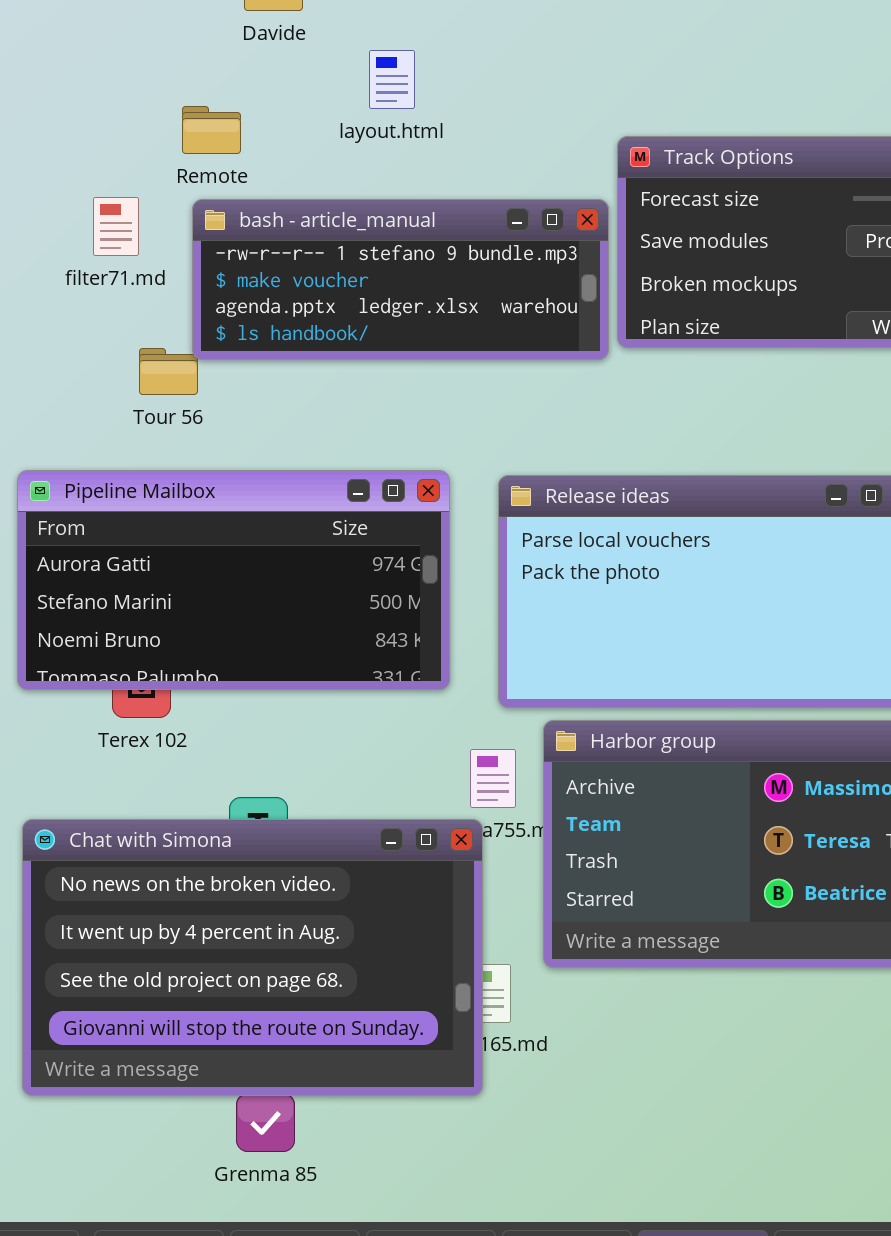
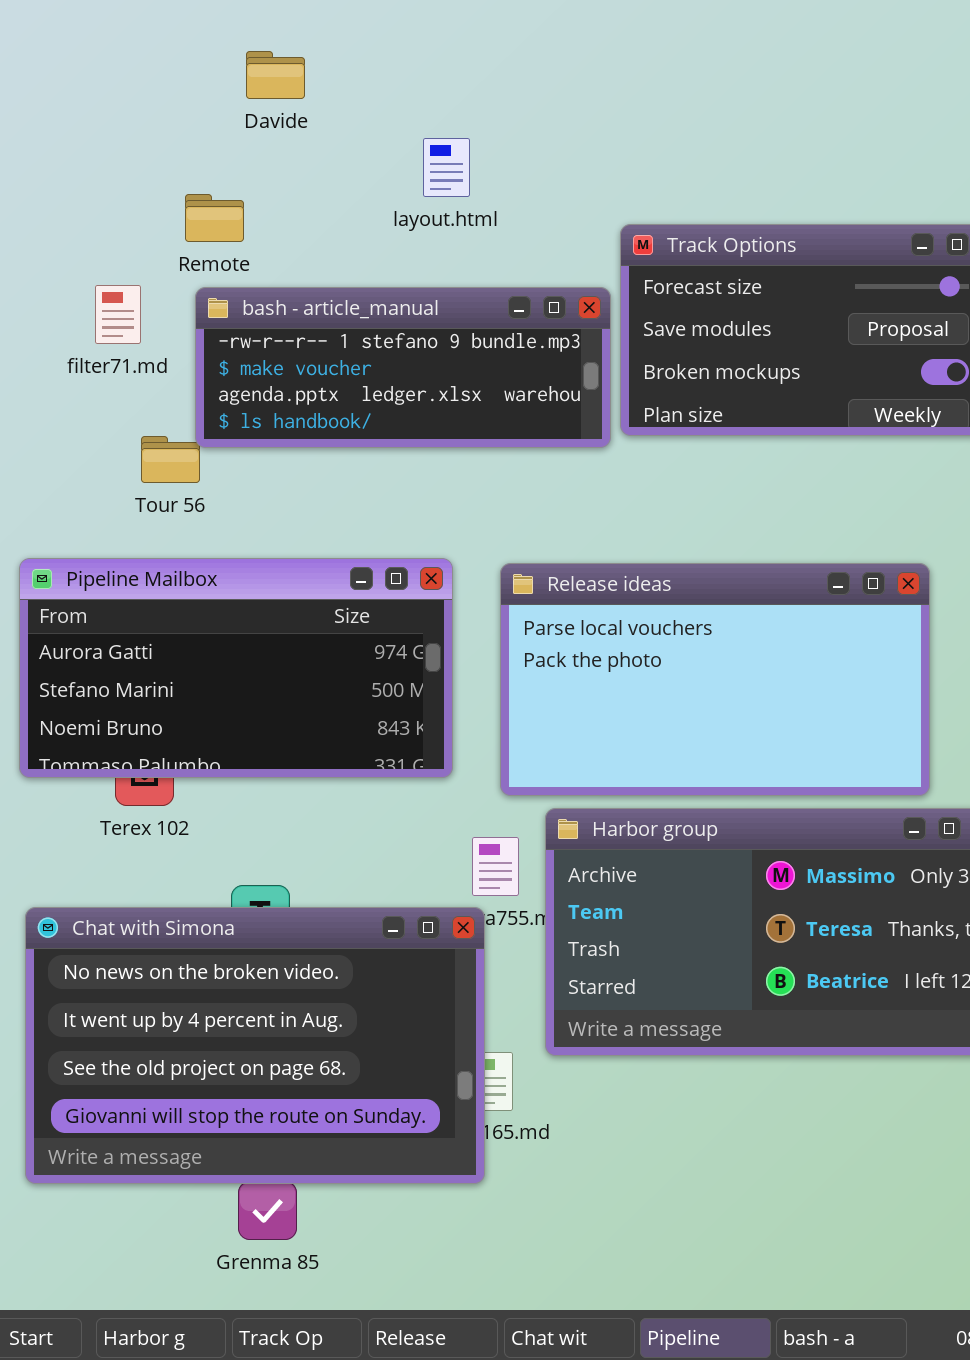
layout.html: [369,50,415,109] -> [423,138,470,197], moved

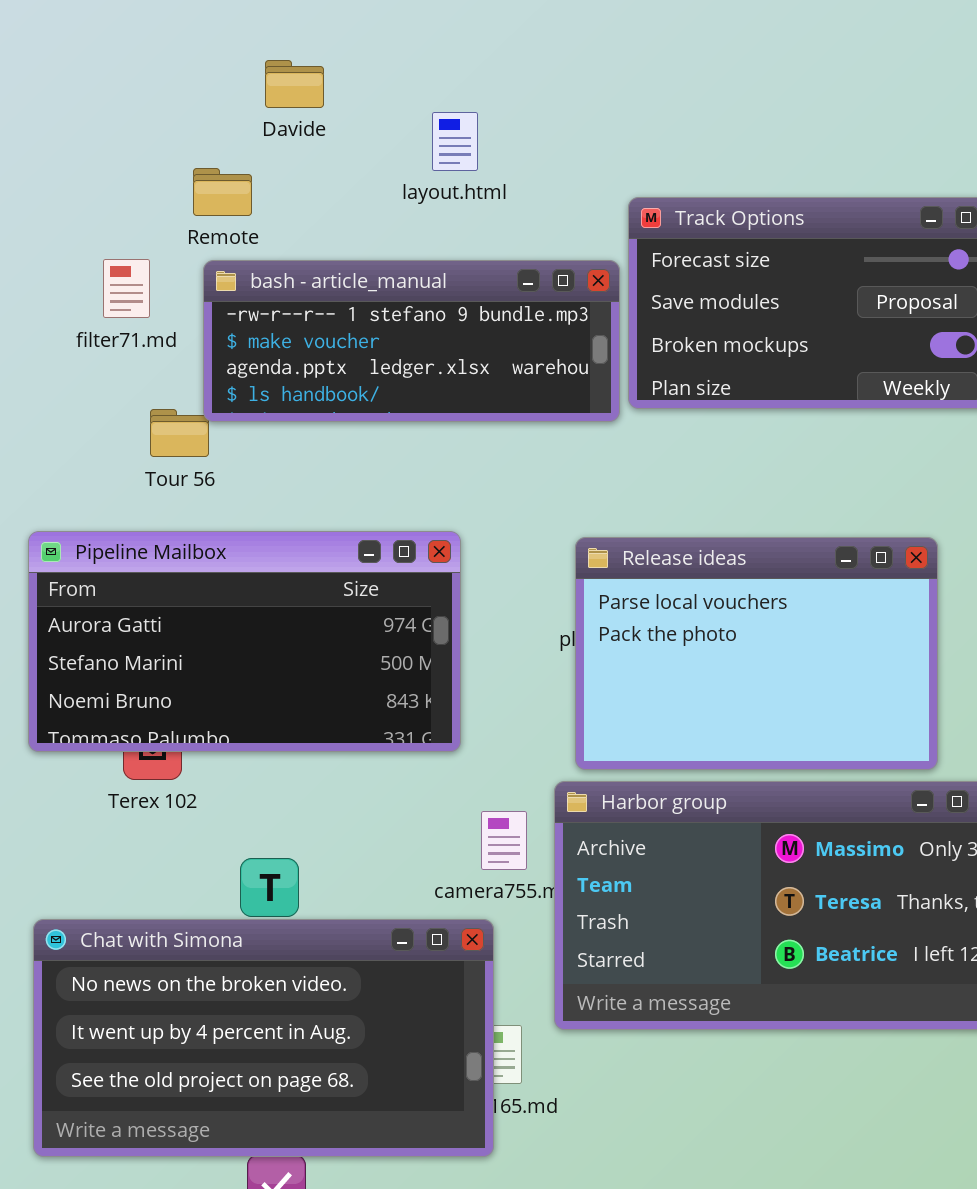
Davide: [246,51,305,99] -> [265,60,324,108], moved
Release ideas: [500,563,930,796] -> [575,537,938,770], resized
Chat with Simona: [25,907,485,1184] -> [33,919,494,1157], resized

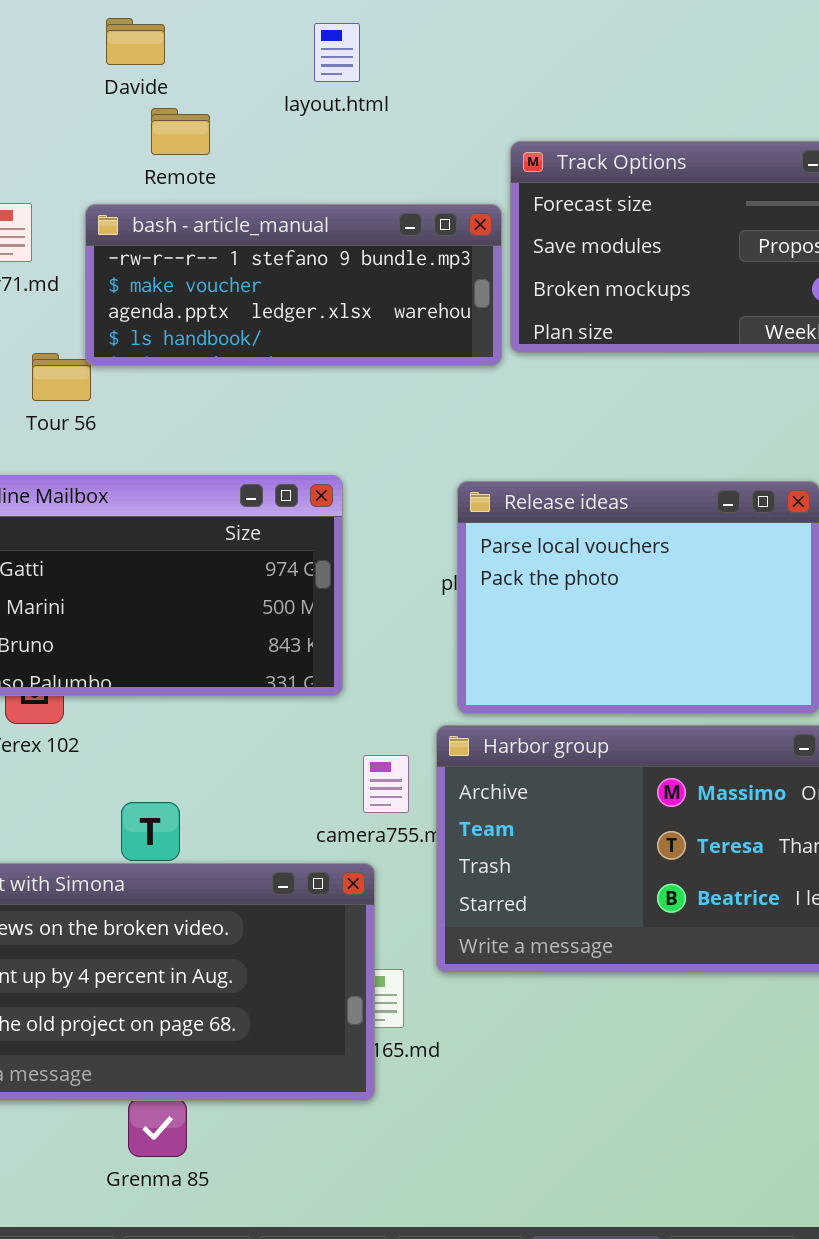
Davide: [265,60,324,108] -> [106,18,165,65], moved
layout.html: [432,112,478,171] -> [314,23,360,82], moved
Remote: [193,168,252,216] -> [151,108,210,155], moved

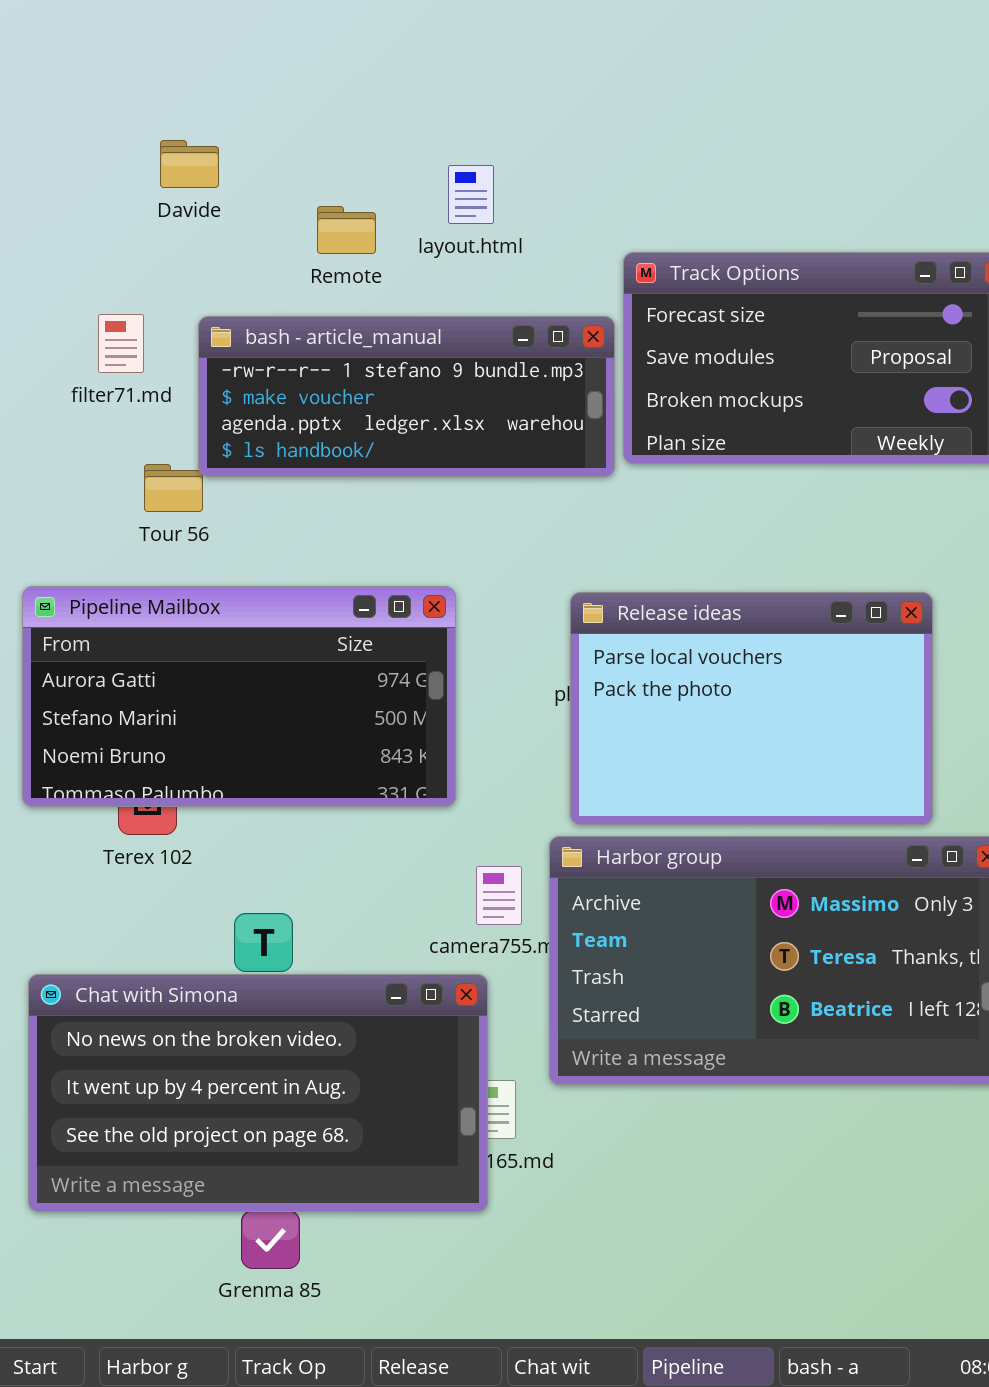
Davide: [106,18,165,65] -> [160,140,219,188], moved
layout.html: [314,23,360,82] -> [448,165,494,224], moved
Remote: [151,108,210,155] -> [317,206,376,254], moved

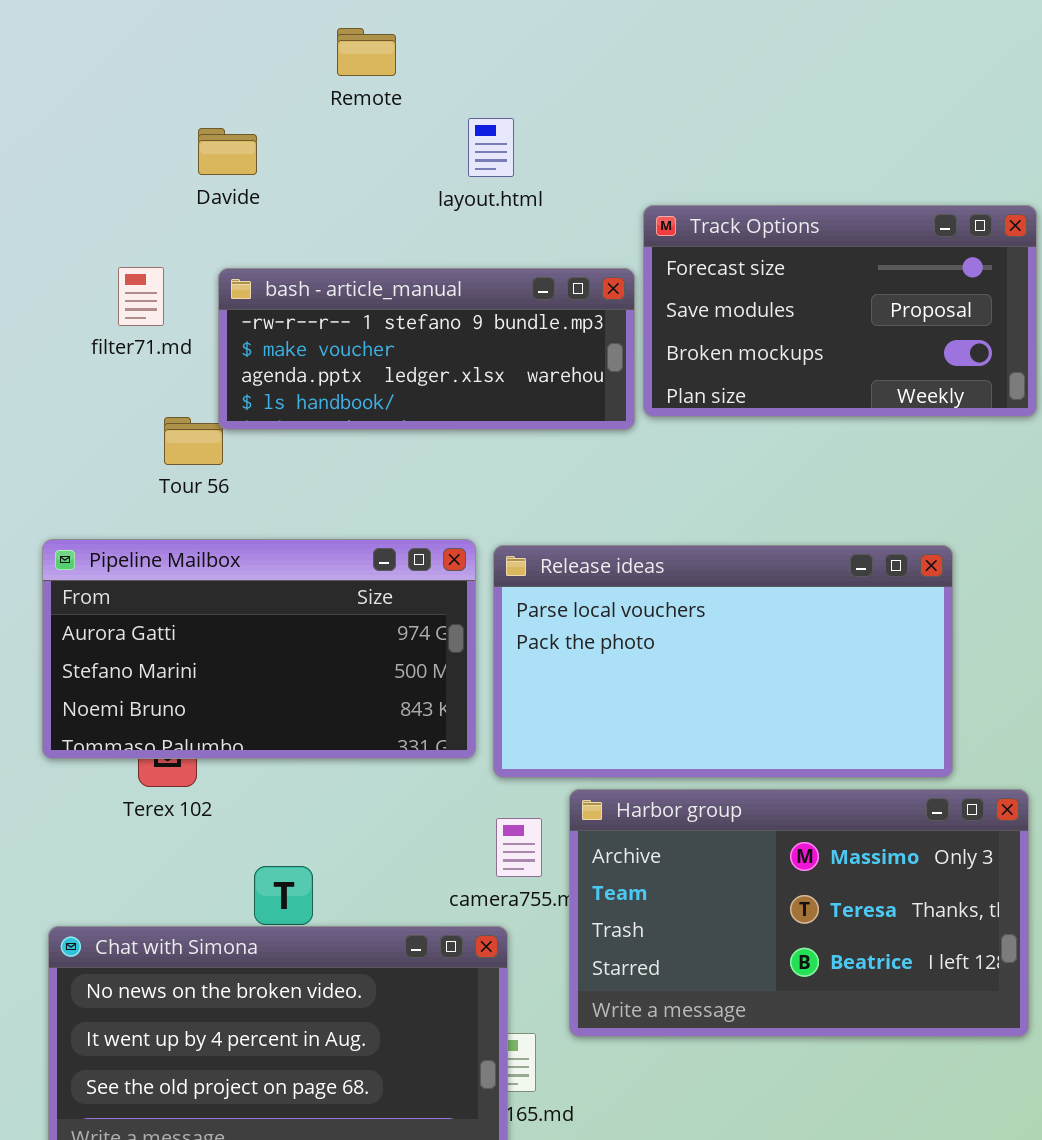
Davide: [160,140,219,188] -> [198,128,257,175], moved
Remote: [317,206,376,254] -> [337,28,396,76], moved
Release ideas: [570,592,933,825] -> [493,545,953,778], resized

